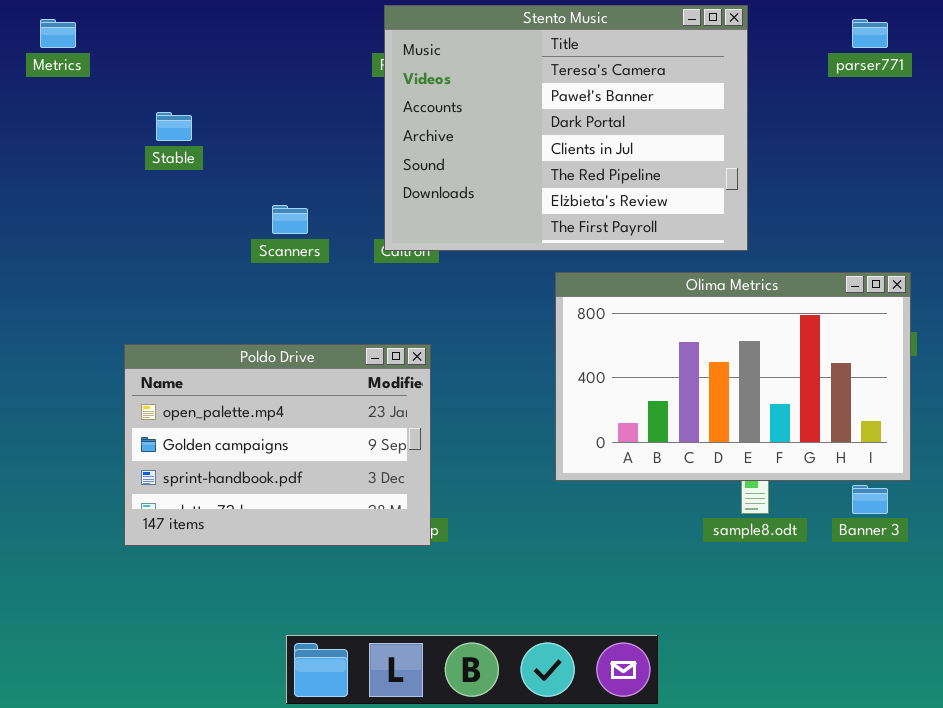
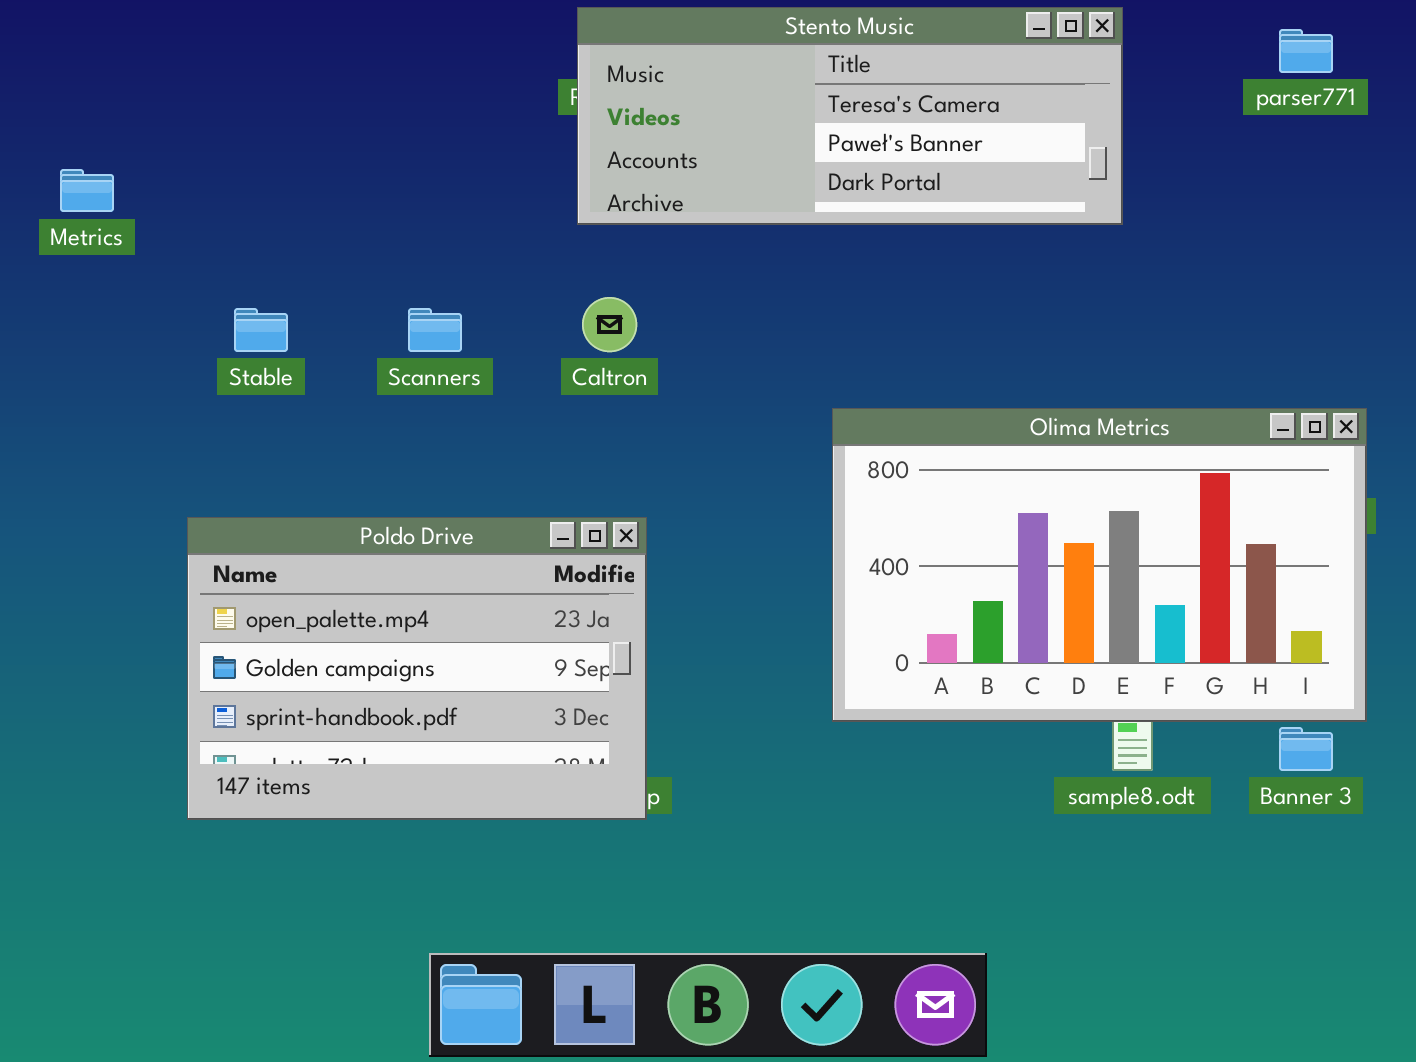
Stento Music: [384,5,748,251] -> [577,7,1123,225], resized
Metrics: [40,19,76,48] -> [60,169,114,212], moved
Stable: [156,112,192,141] -> [234,308,288,352], moved

